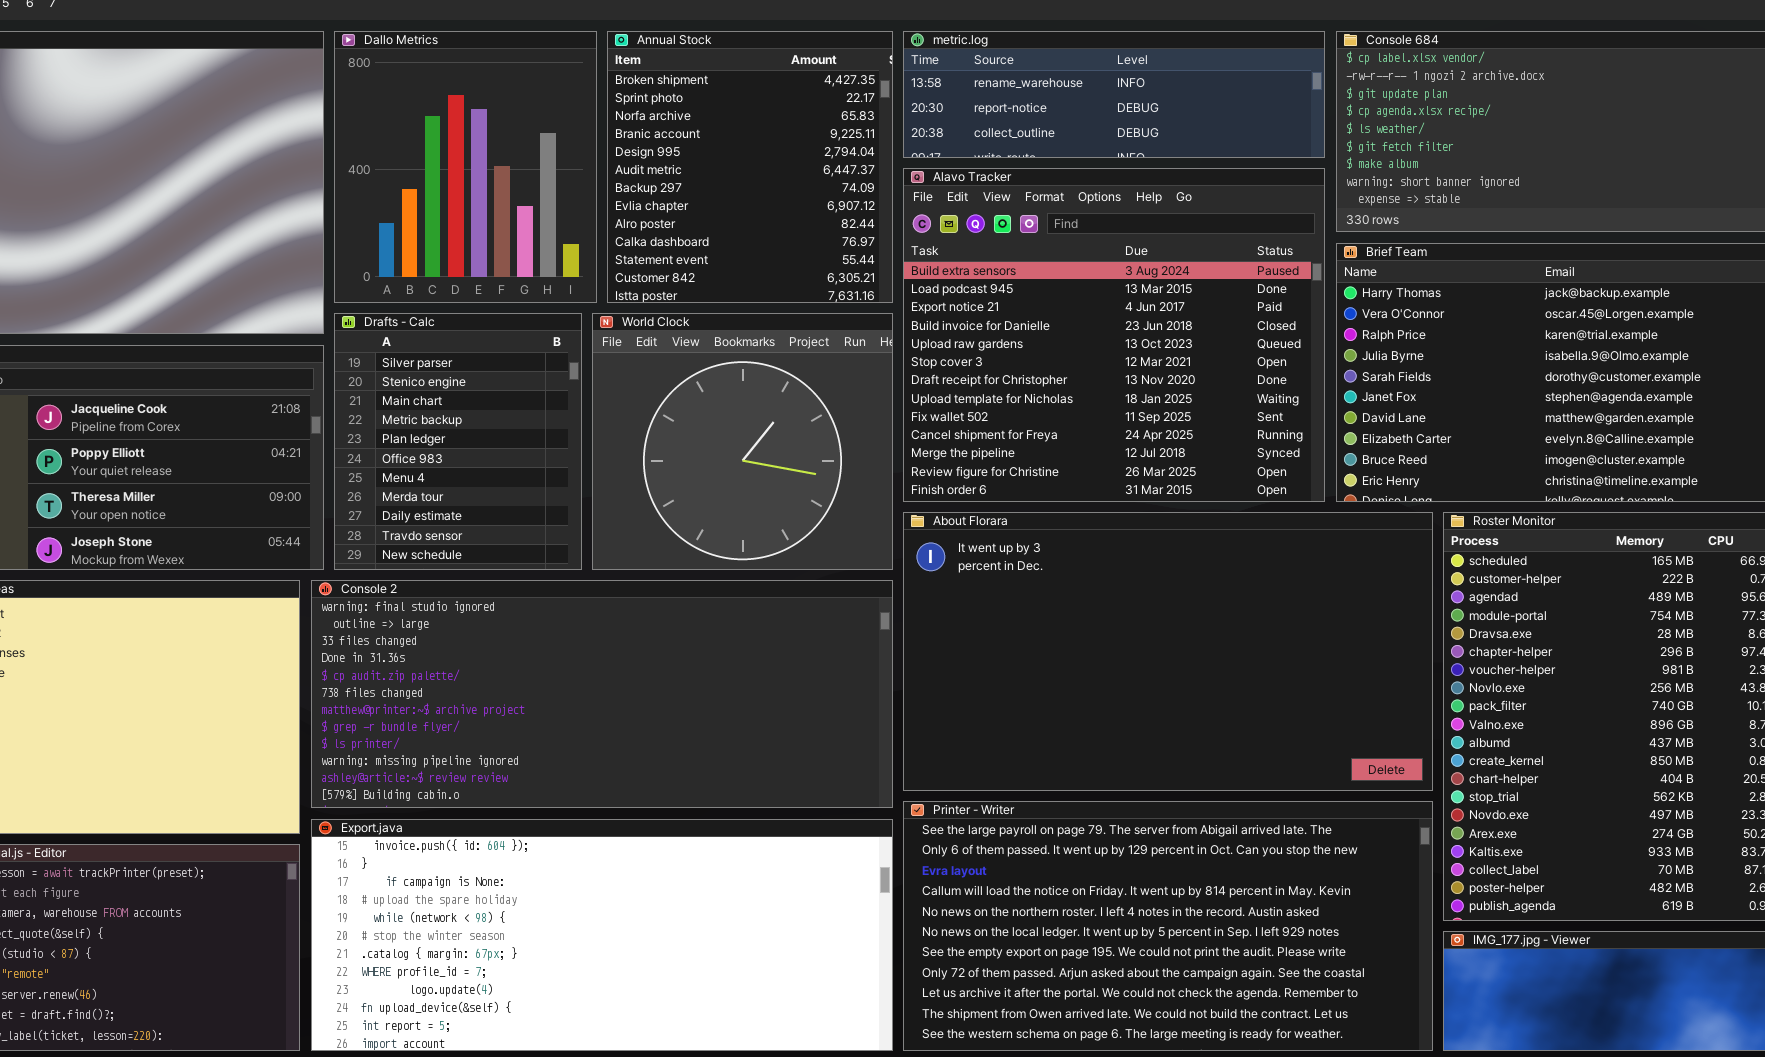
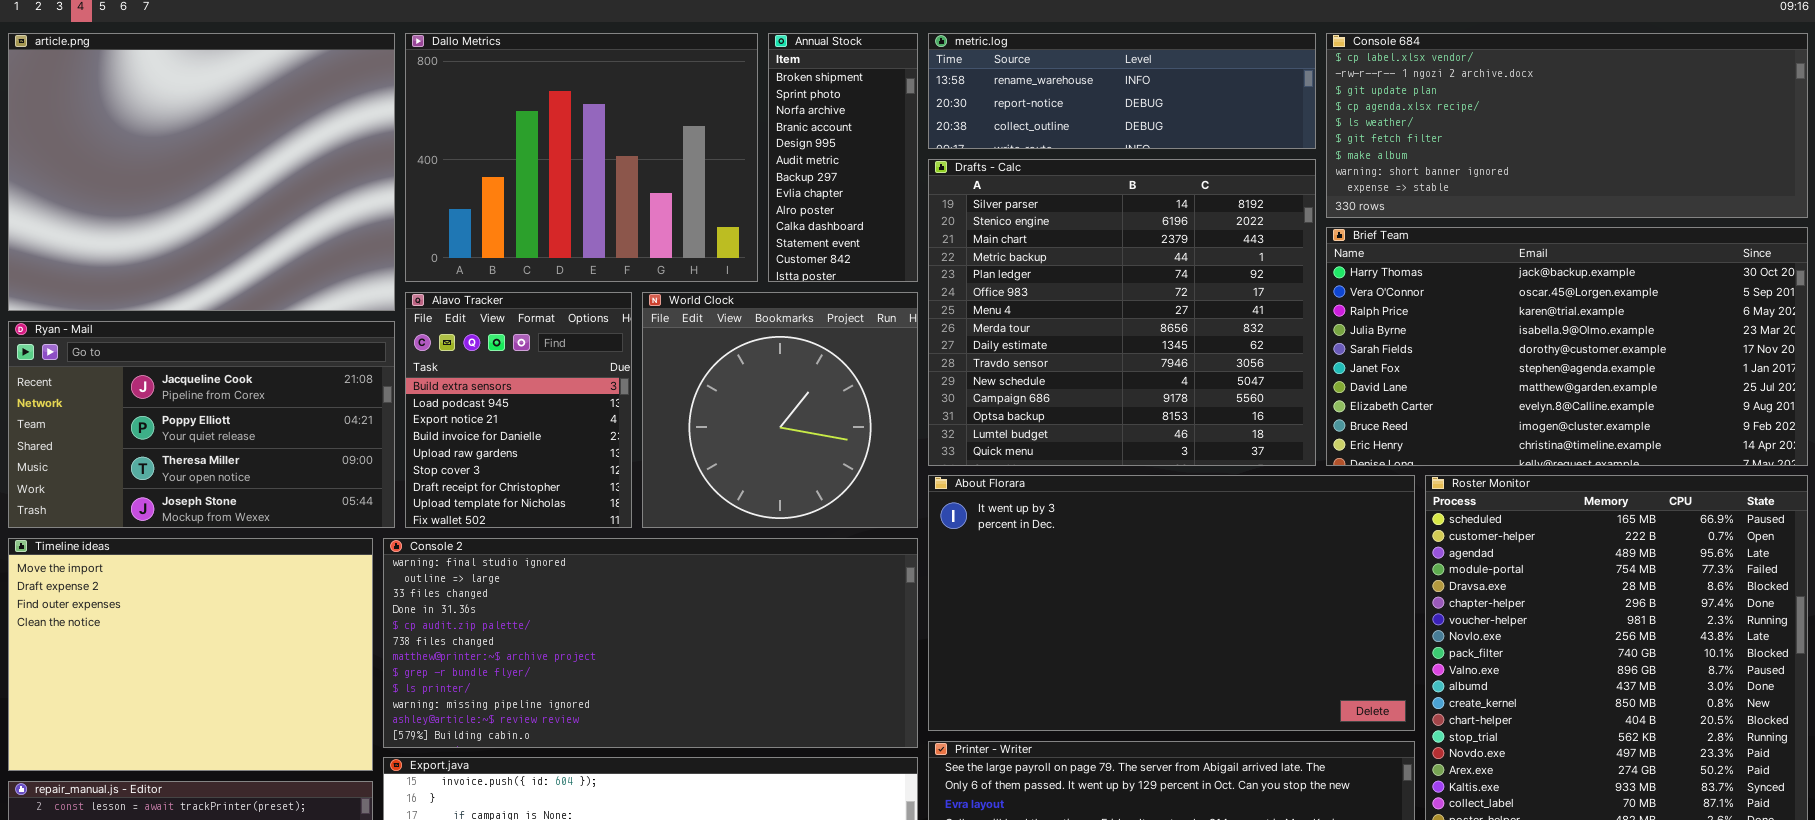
Dallo Metrics: [334,31,597,303] -> [405,33,758,282], resized
Annual Stock: [607,31,893,303] -> [768,33,918,282], resized
Alavo Tracker: [903,168,1325,502] -> [405,292,632,528], moved, resized
Drafts - Calc: [334,313,582,570] -> [928,159,1316,466], moved, resized

